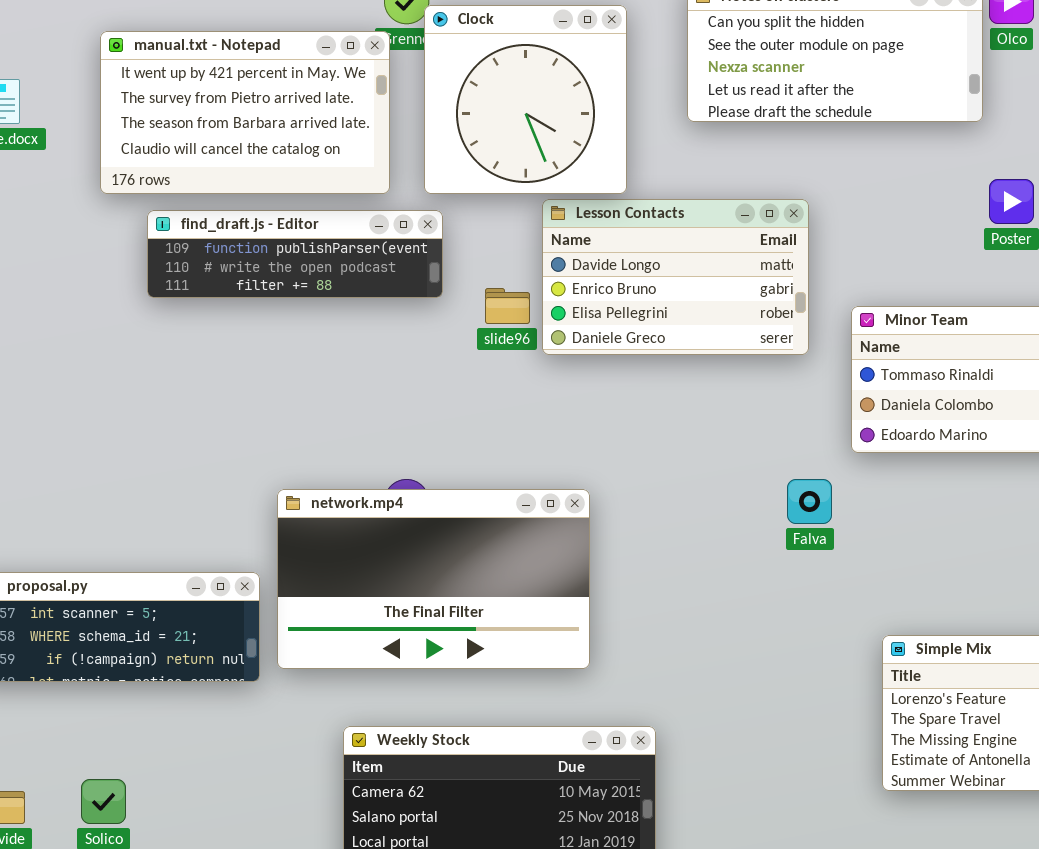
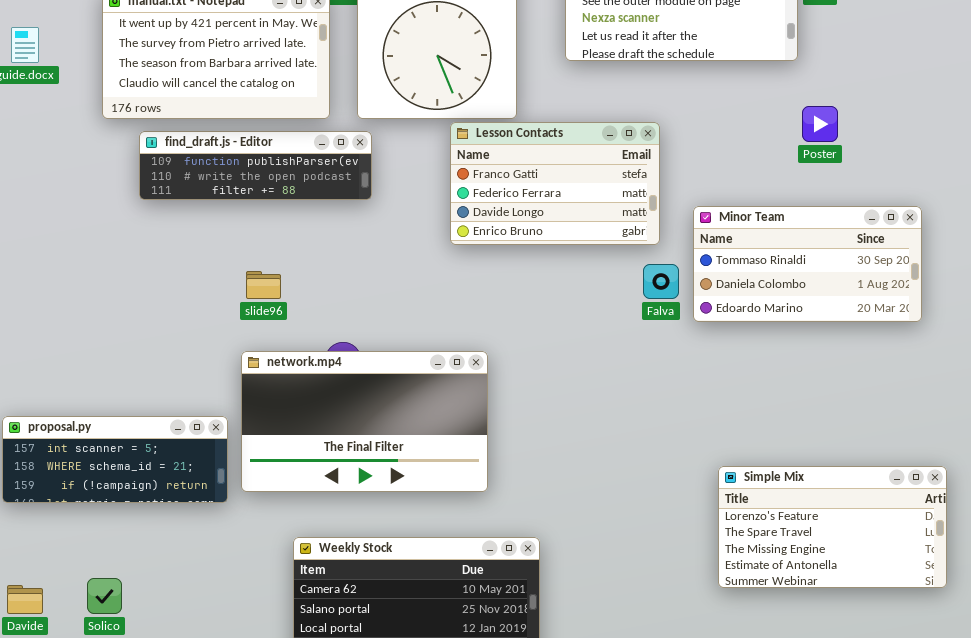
Lesson Contacts: [542,199,809,355] -> [450,122,660,245], scrolled up 2 rows
slide96: [485,288,530,324] -> [246,271,281,299], moved
Falva: [787,479,832,524] -> [643,264,679,299], moved

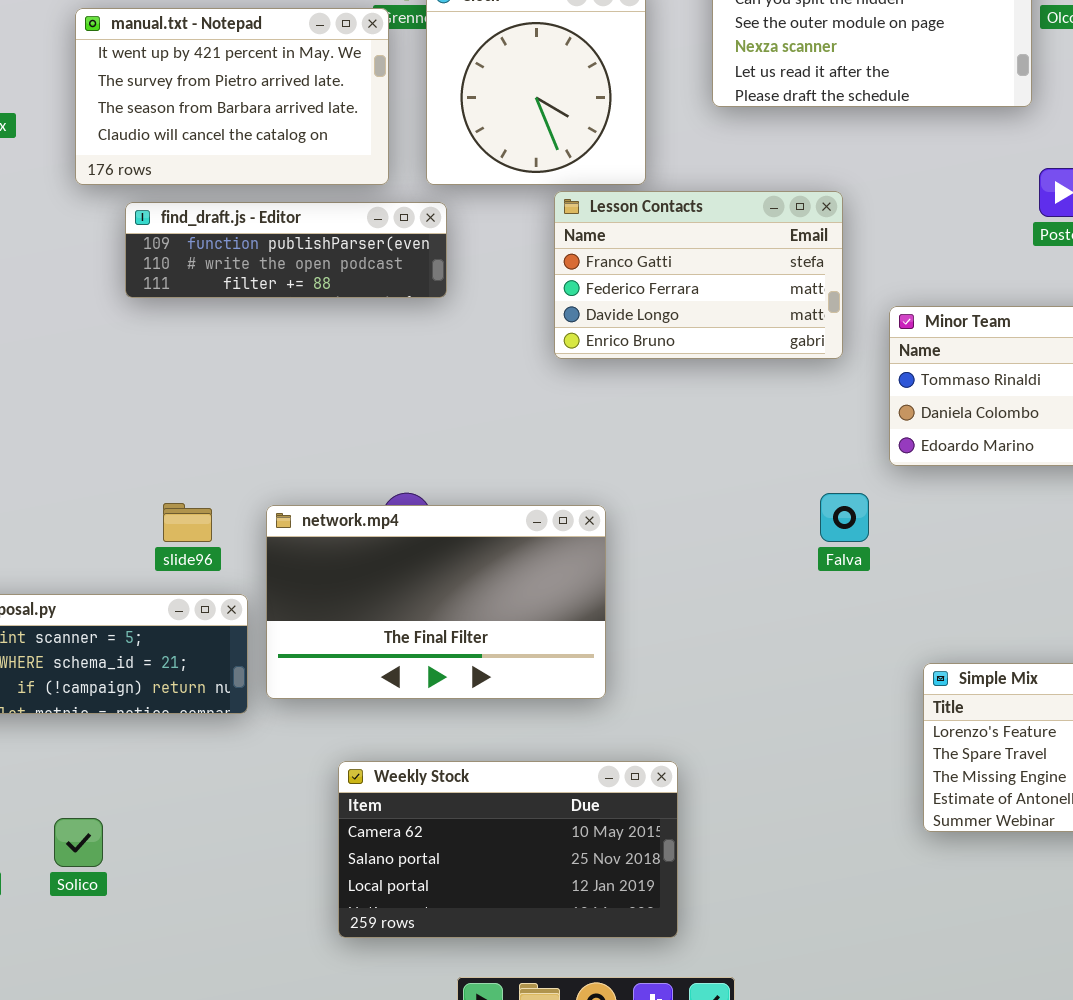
Falva: [643,264,679,299] -> [820,493,869,542], moved
slide96: [246,271,281,299] -> [163,503,212,542], moved

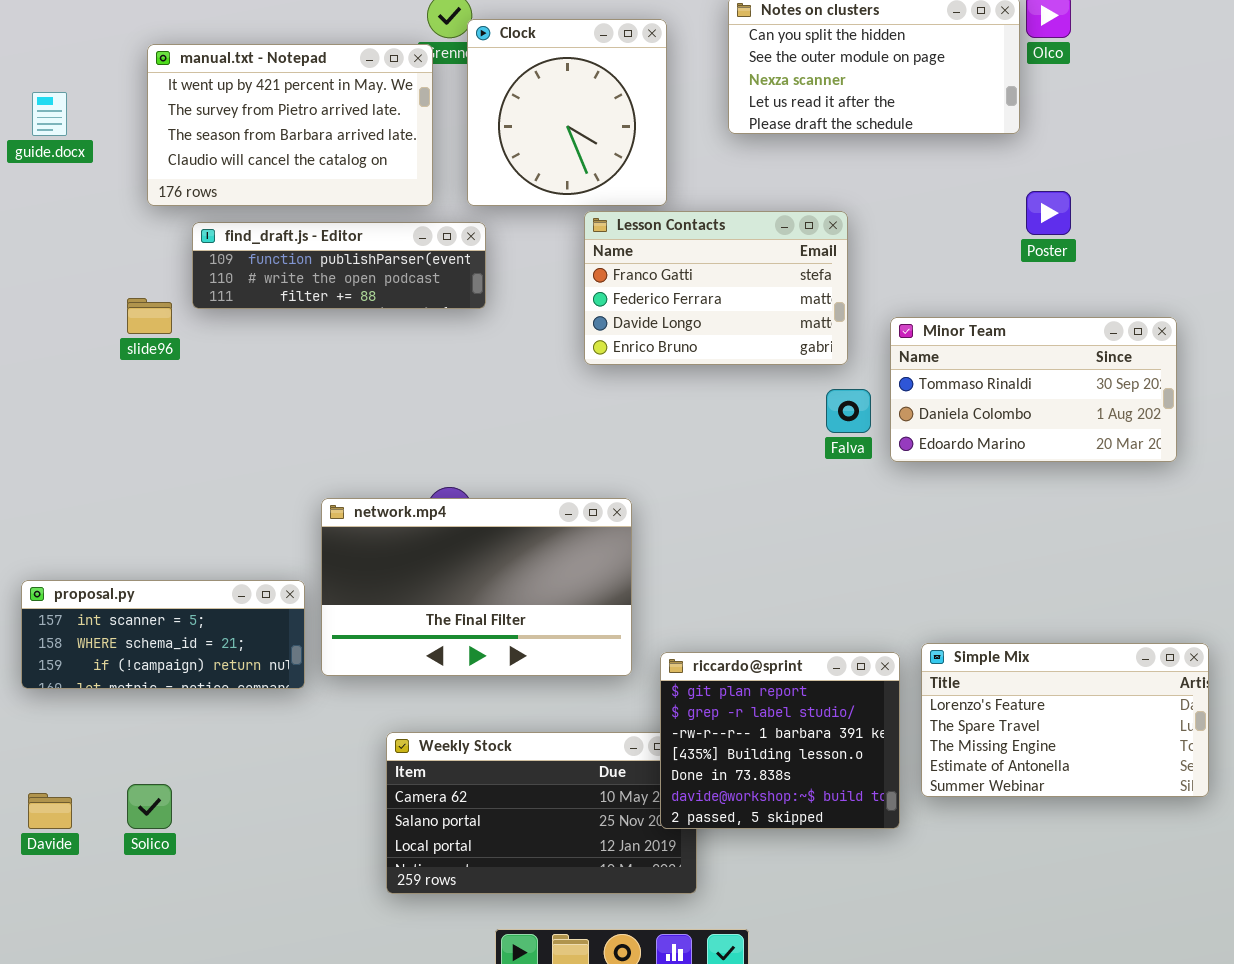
Falva: [820,493,869,542] -> [826,389,871,433], moved
slide96: [163,503,212,542] -> [127,298,172,334], moved
riccardo@sprint: none -> [660,652,900,829], opened

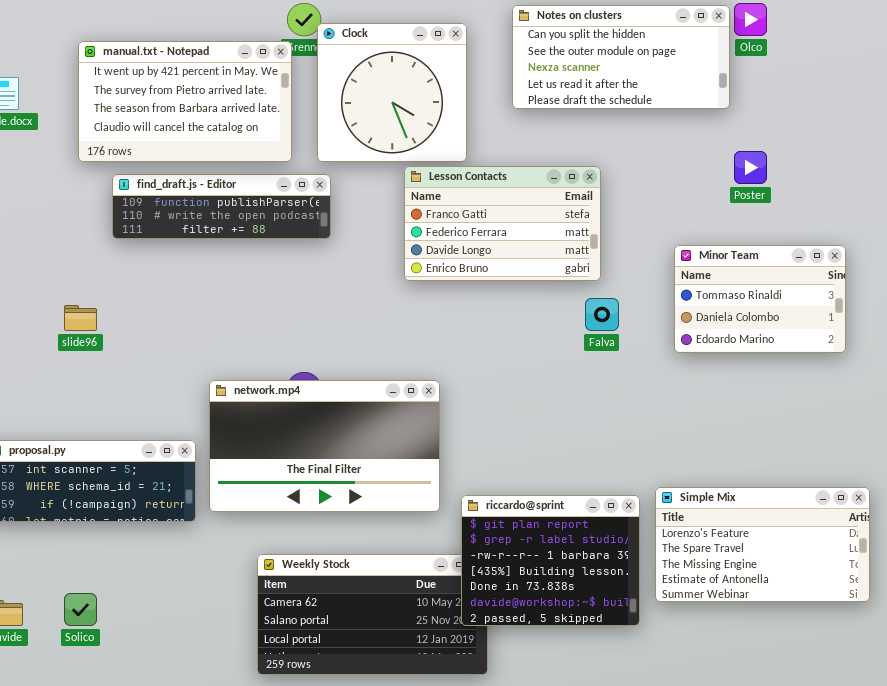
slide96: [127,298,172,334] -> [64,305,97,331], moved
Minor Team: [890,317,1177,462] -> [674,245,846,353], resized

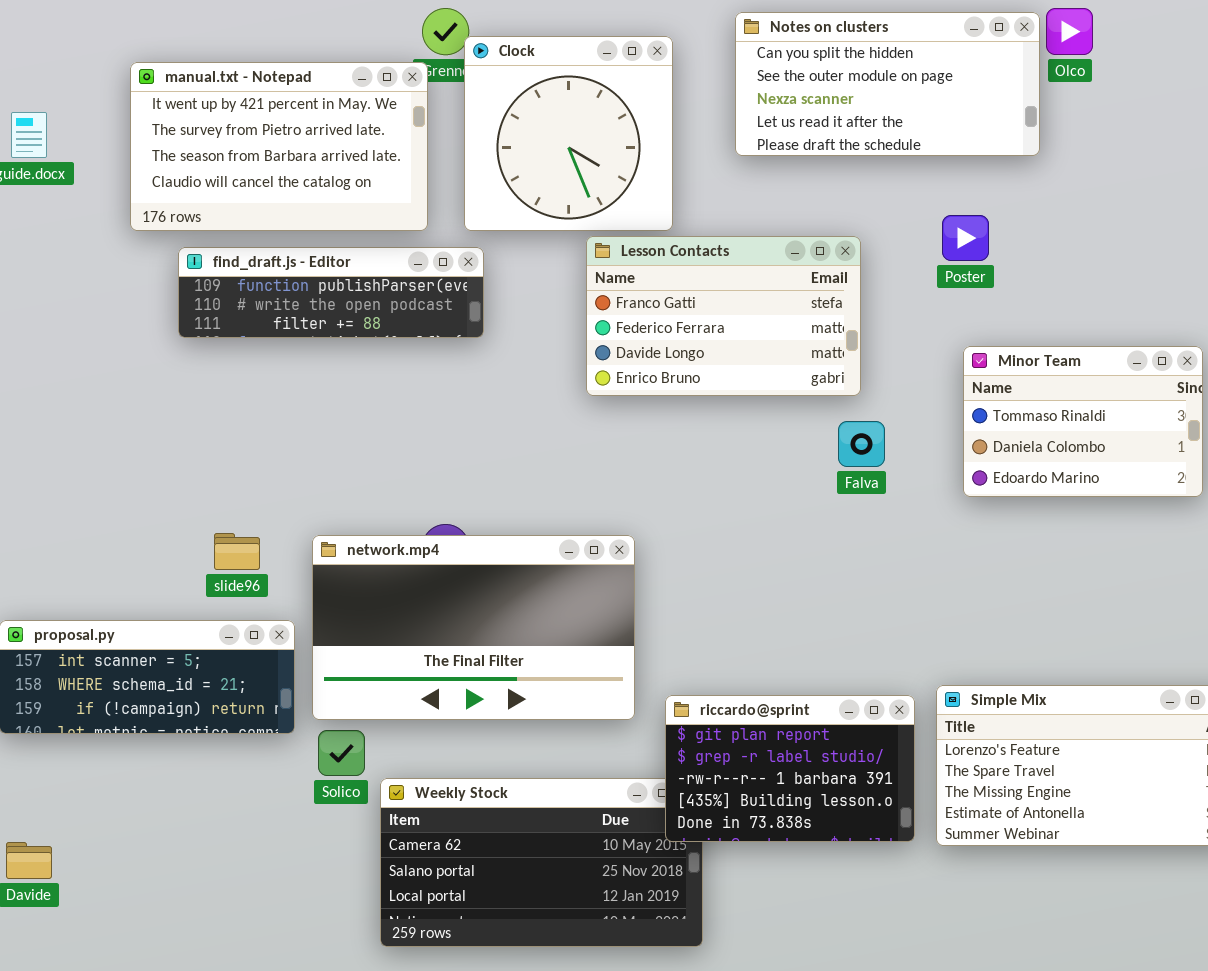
Poster: [734,151,767,184] -> [942,215,989,261], moved
slide96: [64,305,97,331] -> [214,533,260,570], moved
riccardo@sprint: [461,495,640,626] -> [665,695,915,842], resized
Solico: [64,593,97,626] -> [318,730,365,776], moved

